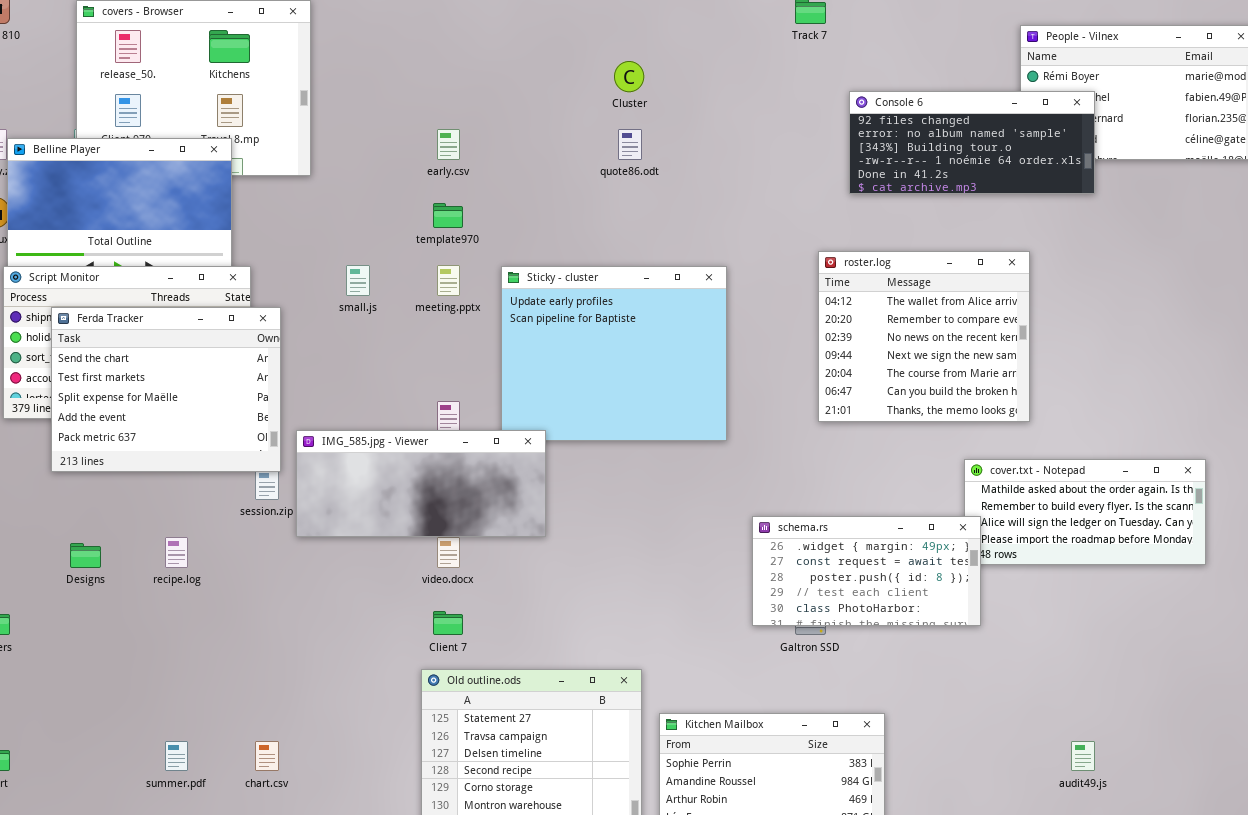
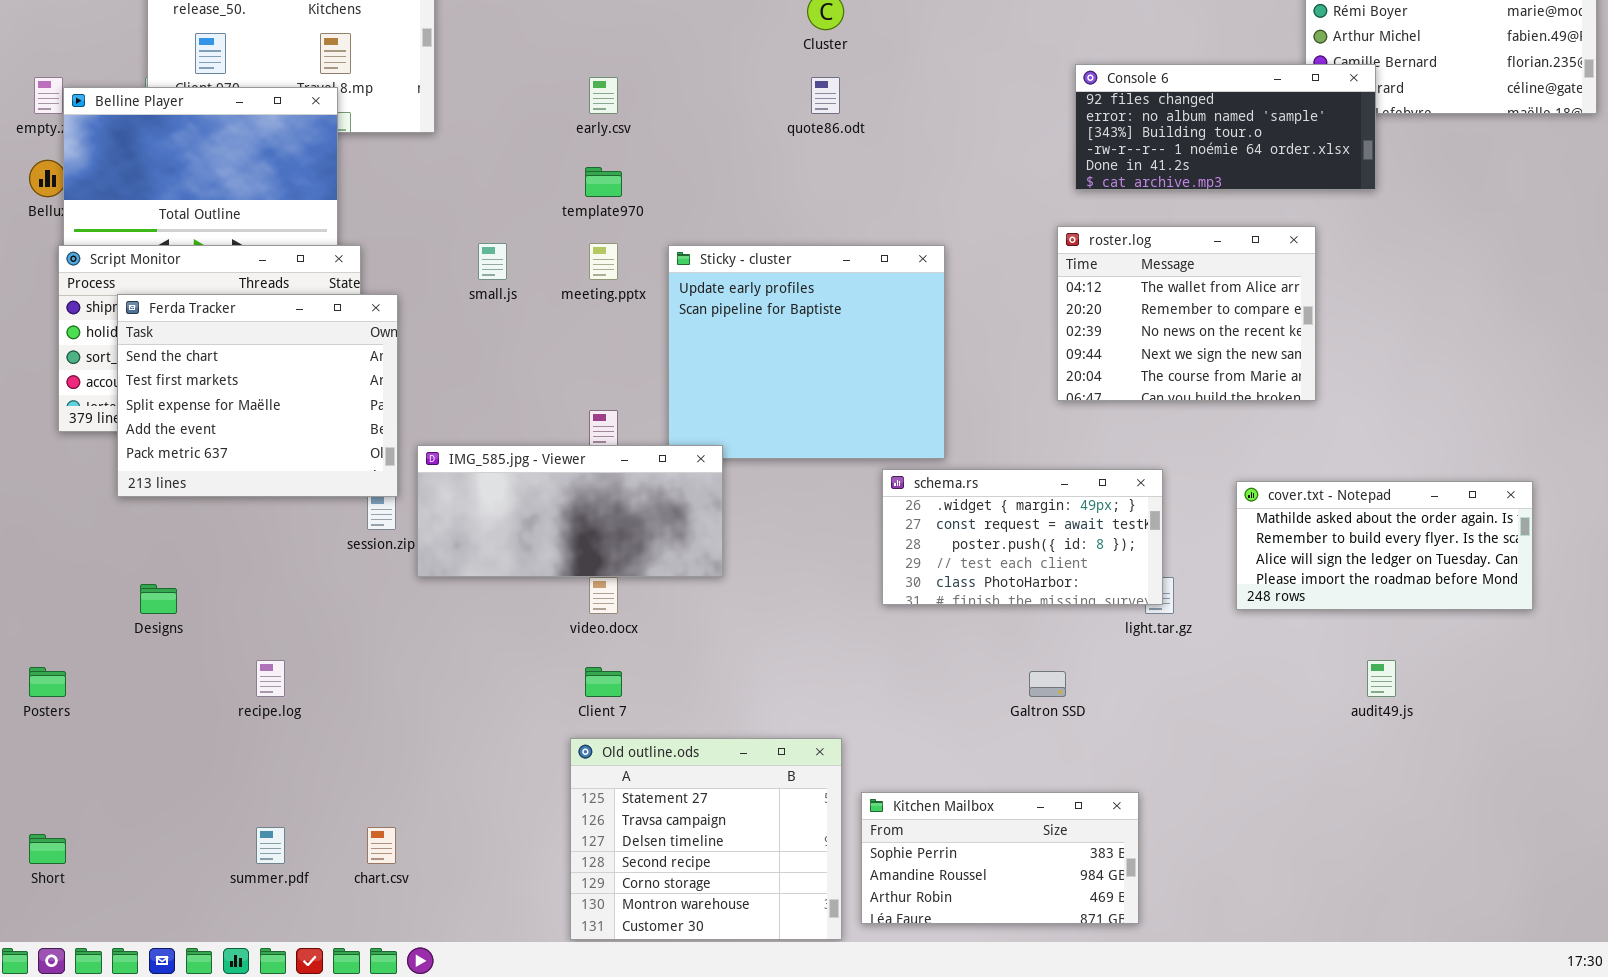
Console 6: [849,91,1095,194] -> [1075,64,1376,190], moved
roster.log: [818,251,1030,422] -> [1057,226,1316,401], resized
schema.rs: [752,516,981,626] -> [882,469,1163,605], moved
recipe.log: [165,537,188,568] -> [256,660,285,697], moved
audit49.js: [1071,741,1095,771] -> [1367,660,1396,697], moved

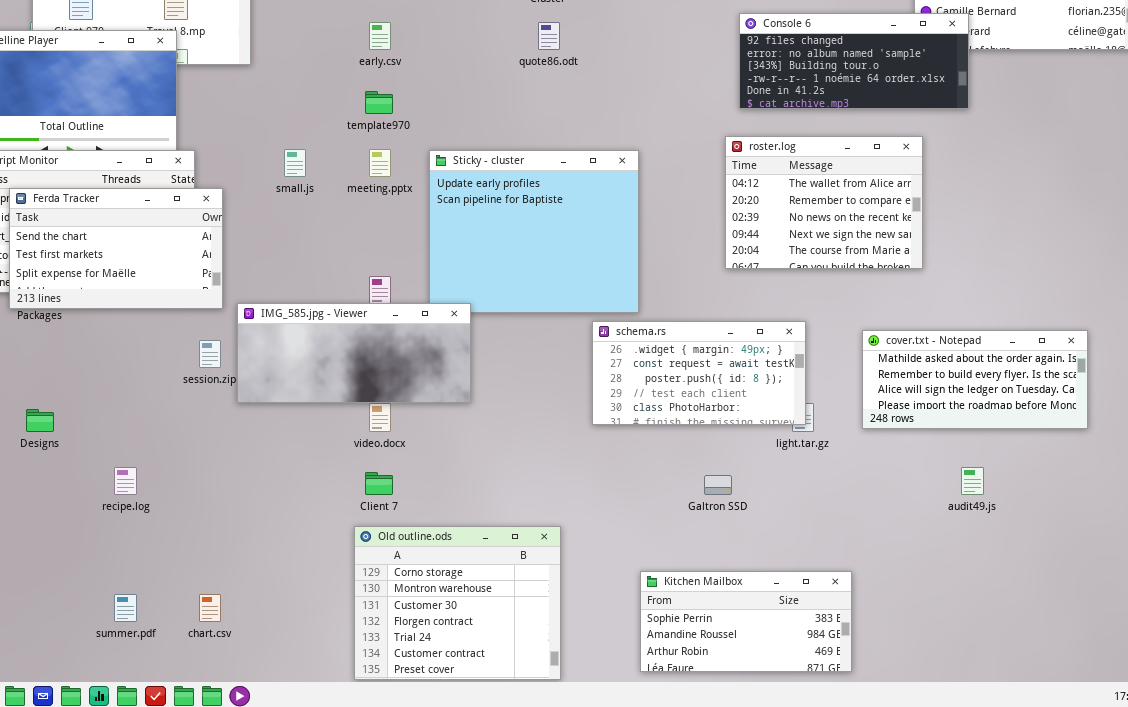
Ferda Tracker: [117,294,398,497] -> [9,188,223,309], resized
Old outline.ods: [570,738,842,940] -> [354,526,561,680], scrolled down 4 rows
Kitchen Mailbox: [861,792,1139,924] -> [640,571,852,672], moved

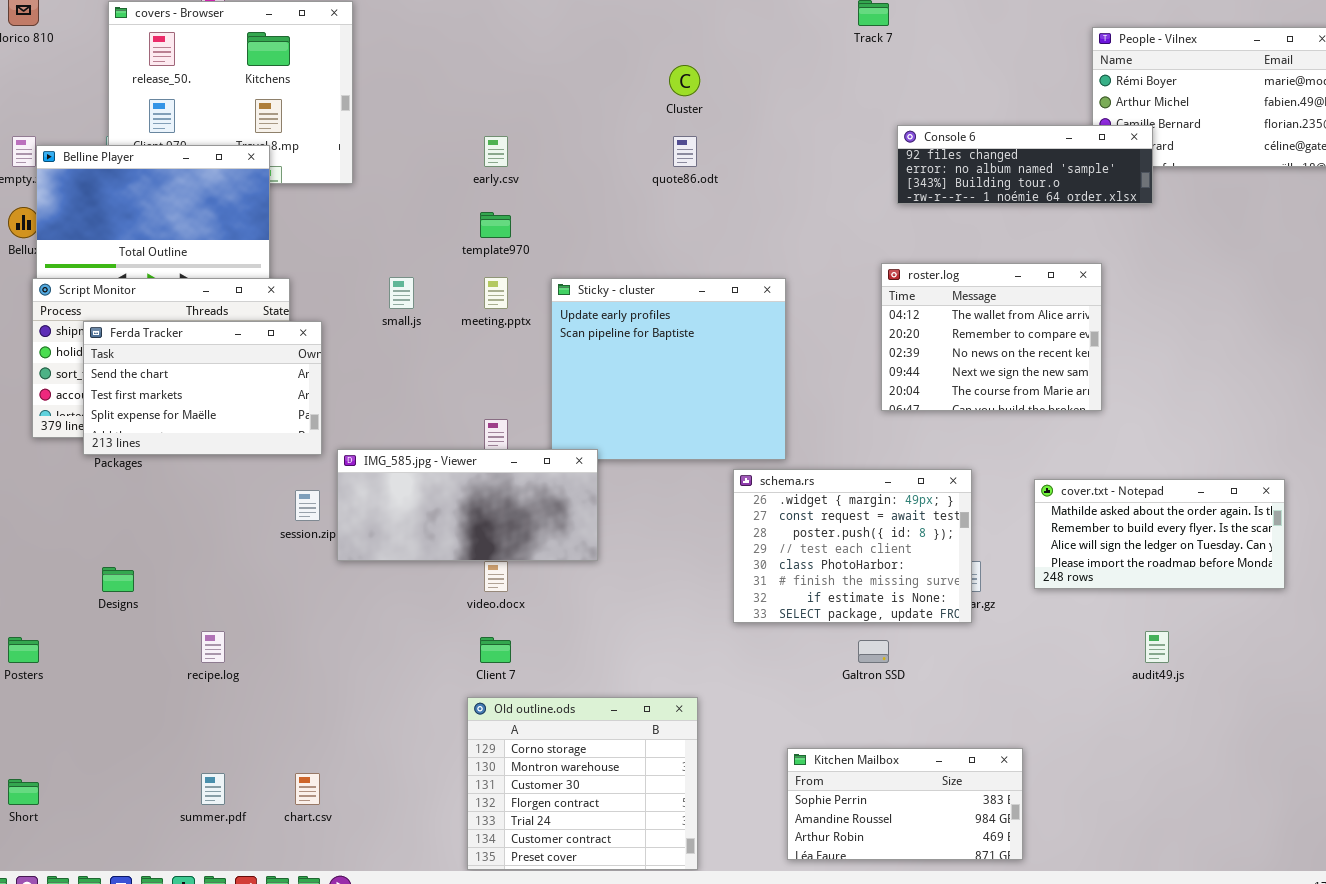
Console 6: [739,13,969,109] -> [897,125,1153,204], resized
schema.rs: [592,321,806,425] -> [733,469,972,623], resized

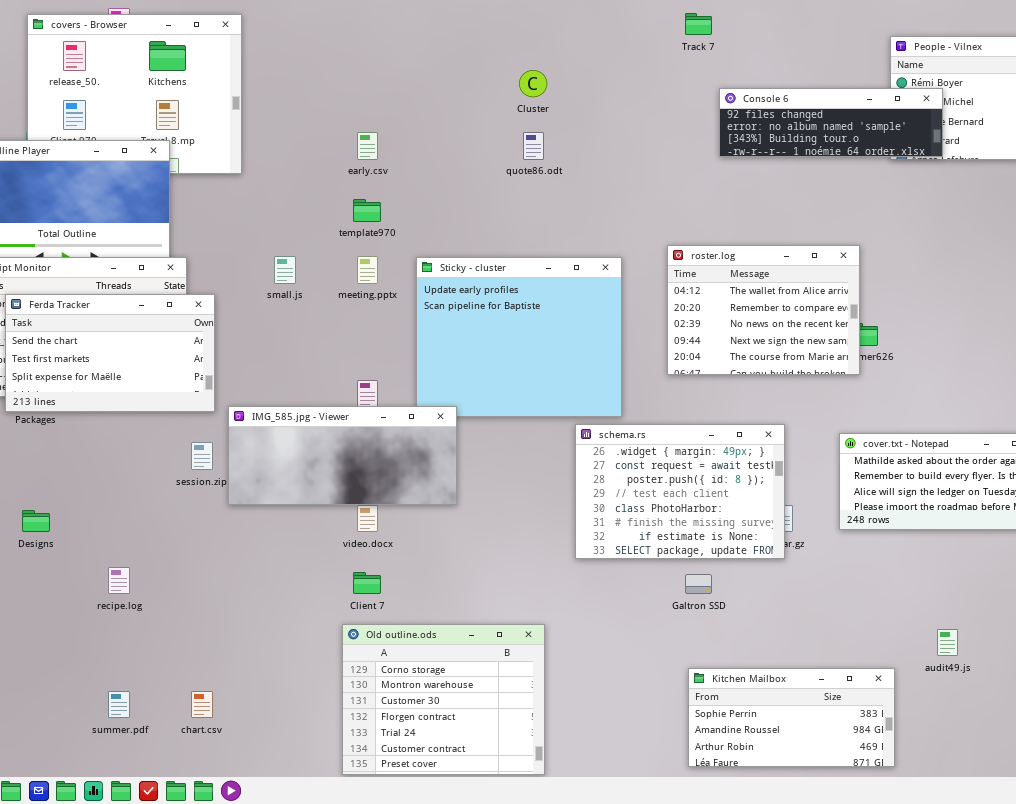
Console 6: [897,125,1153,204] -> [719,88,943,157], moved
roster.log: [881,263,1102,411] -> [667,245,860,375], moved
audit49.js: [1145,631,1169,663] -> [937,629,958,656], moved
Kitchen Mailbox: [787,748,1023,860] -> [688,668,895,767], moved

